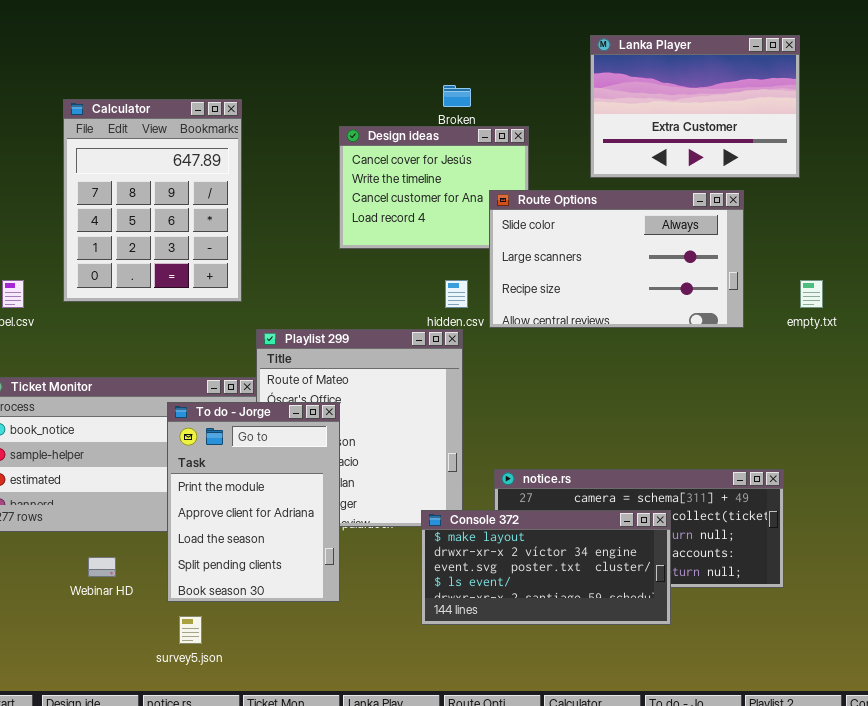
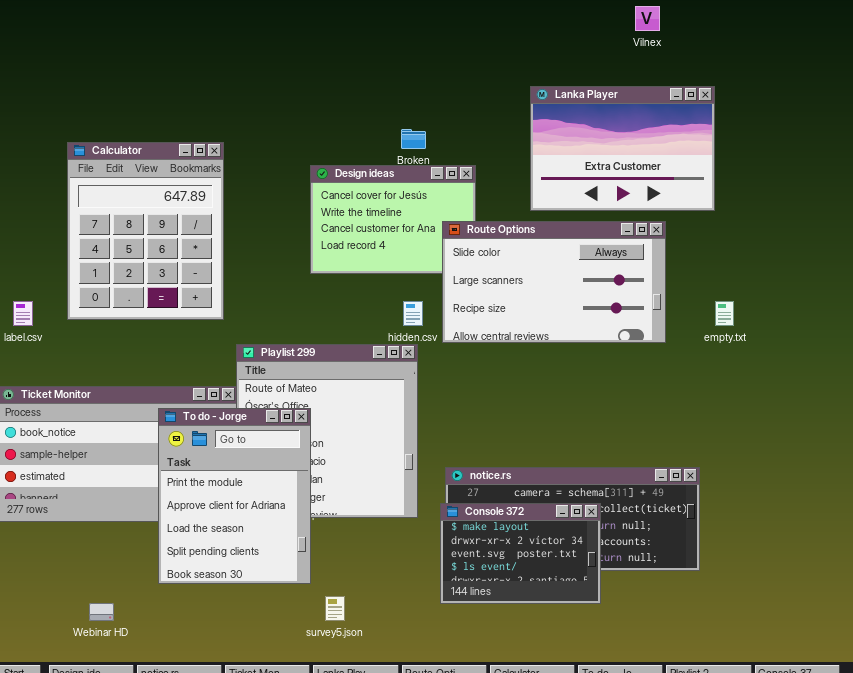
Console 372: [421,510,671,625] -> [440,503,601,604], resized
Webinar HD: [88,557,116,577] -> [89,603,114,621], moved
survey5.json: [179,616,202,644] -> [325,596,345,621], moved

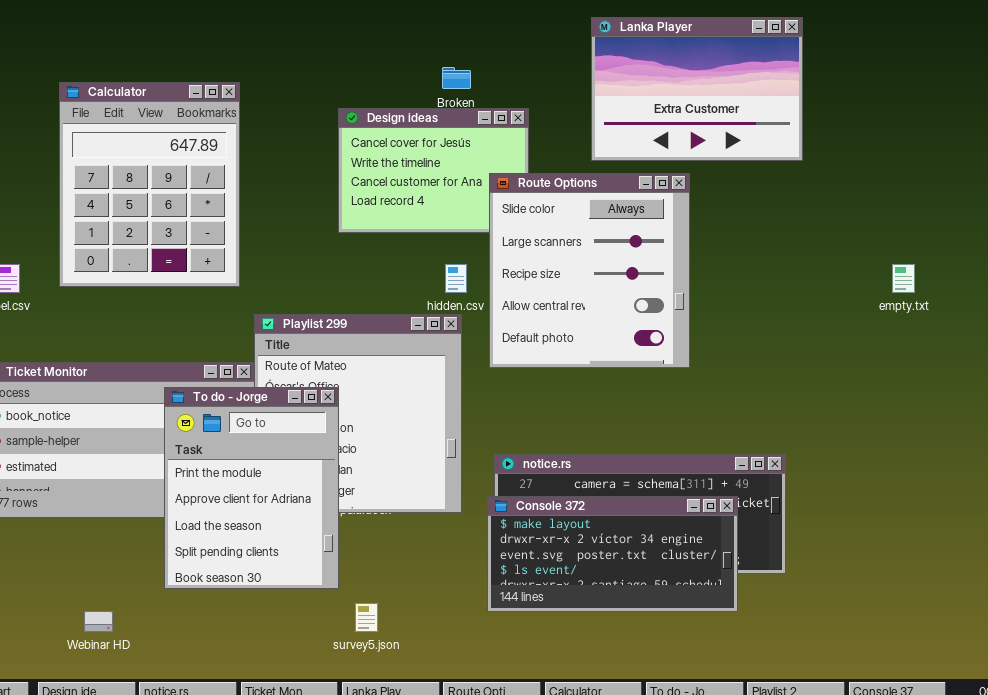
Route Options: [442,221,666,343] -> [489,173,690,368], resized
empty.txt: [715,301,734,326] -> [892,264,915,293], moved
Console 372: [440,503,601,604] -> [487,496,738,612], resized

